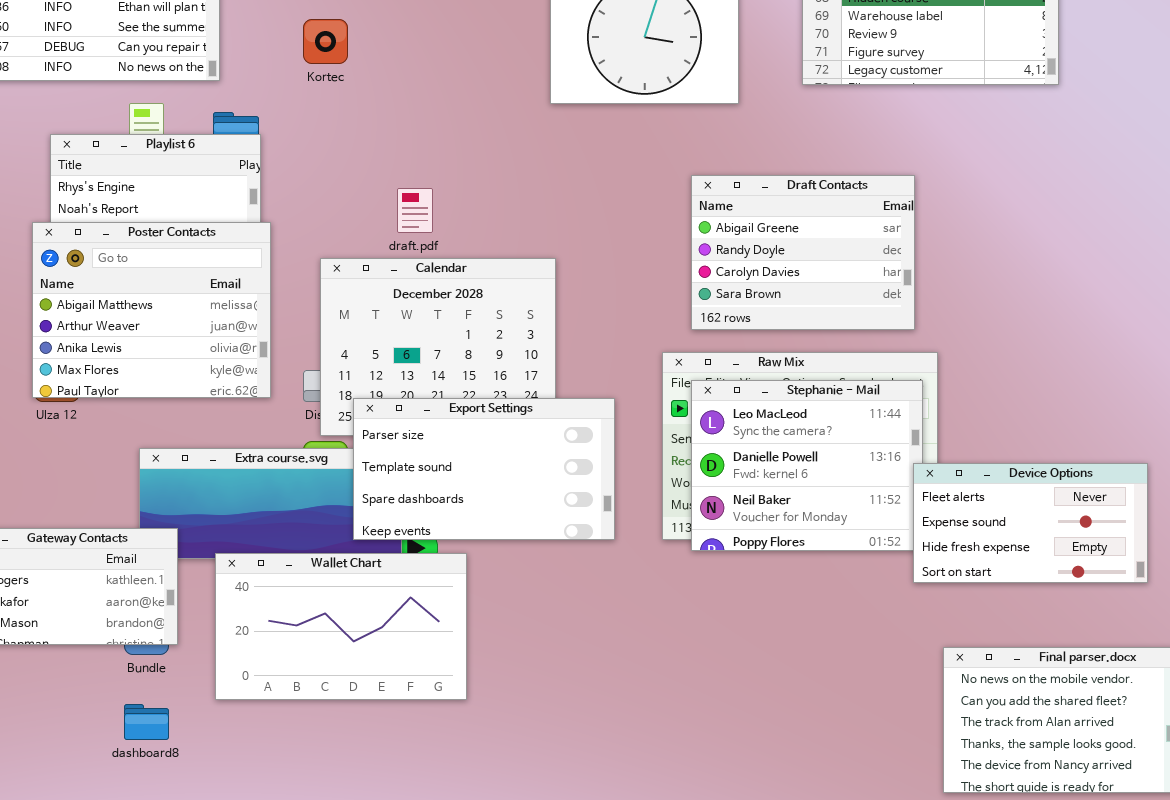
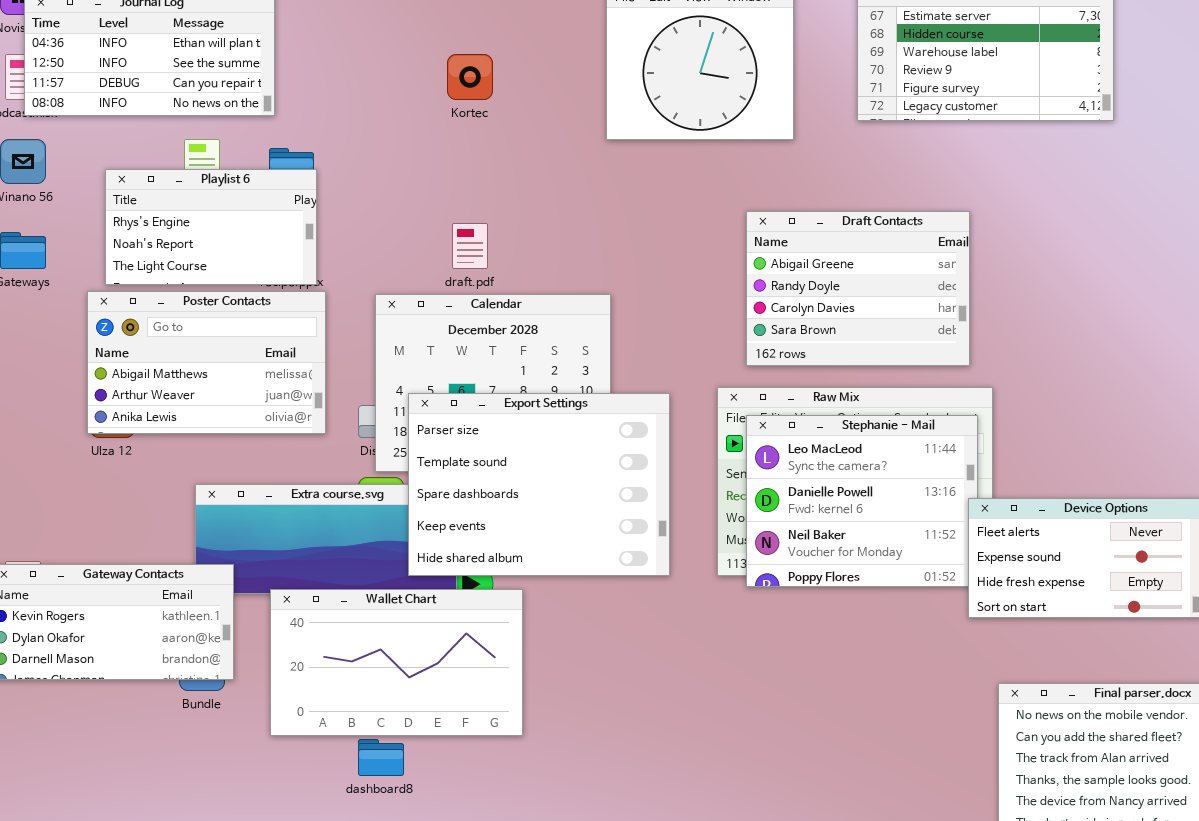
Kortec: [303,19,348,64] -> [447,54,493,100], moved
Poster Contacts: [32,222,271,398] -> [87,291,326,434], resized
Export Settings: [353,398,615,540] -> [408,393,670,576], resized
dashboard8: [124,704,169,740] -> [358,739,404,776], moved

